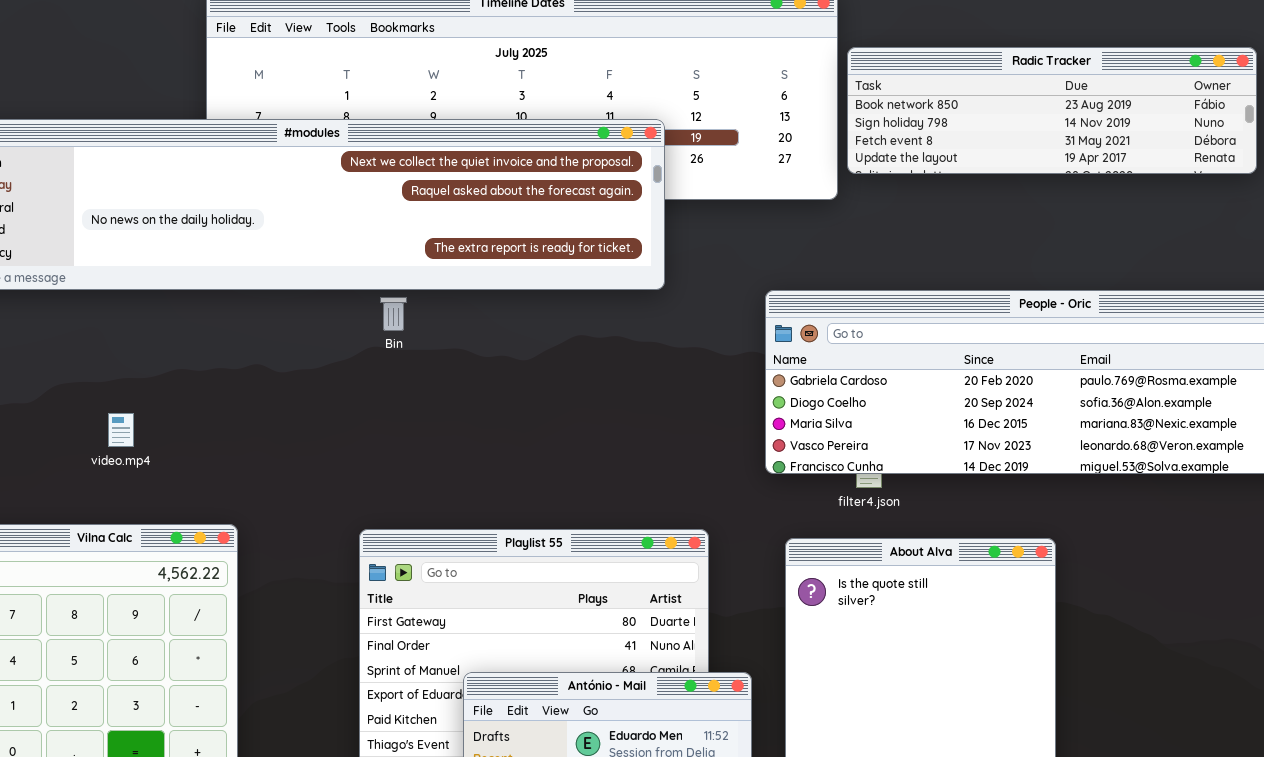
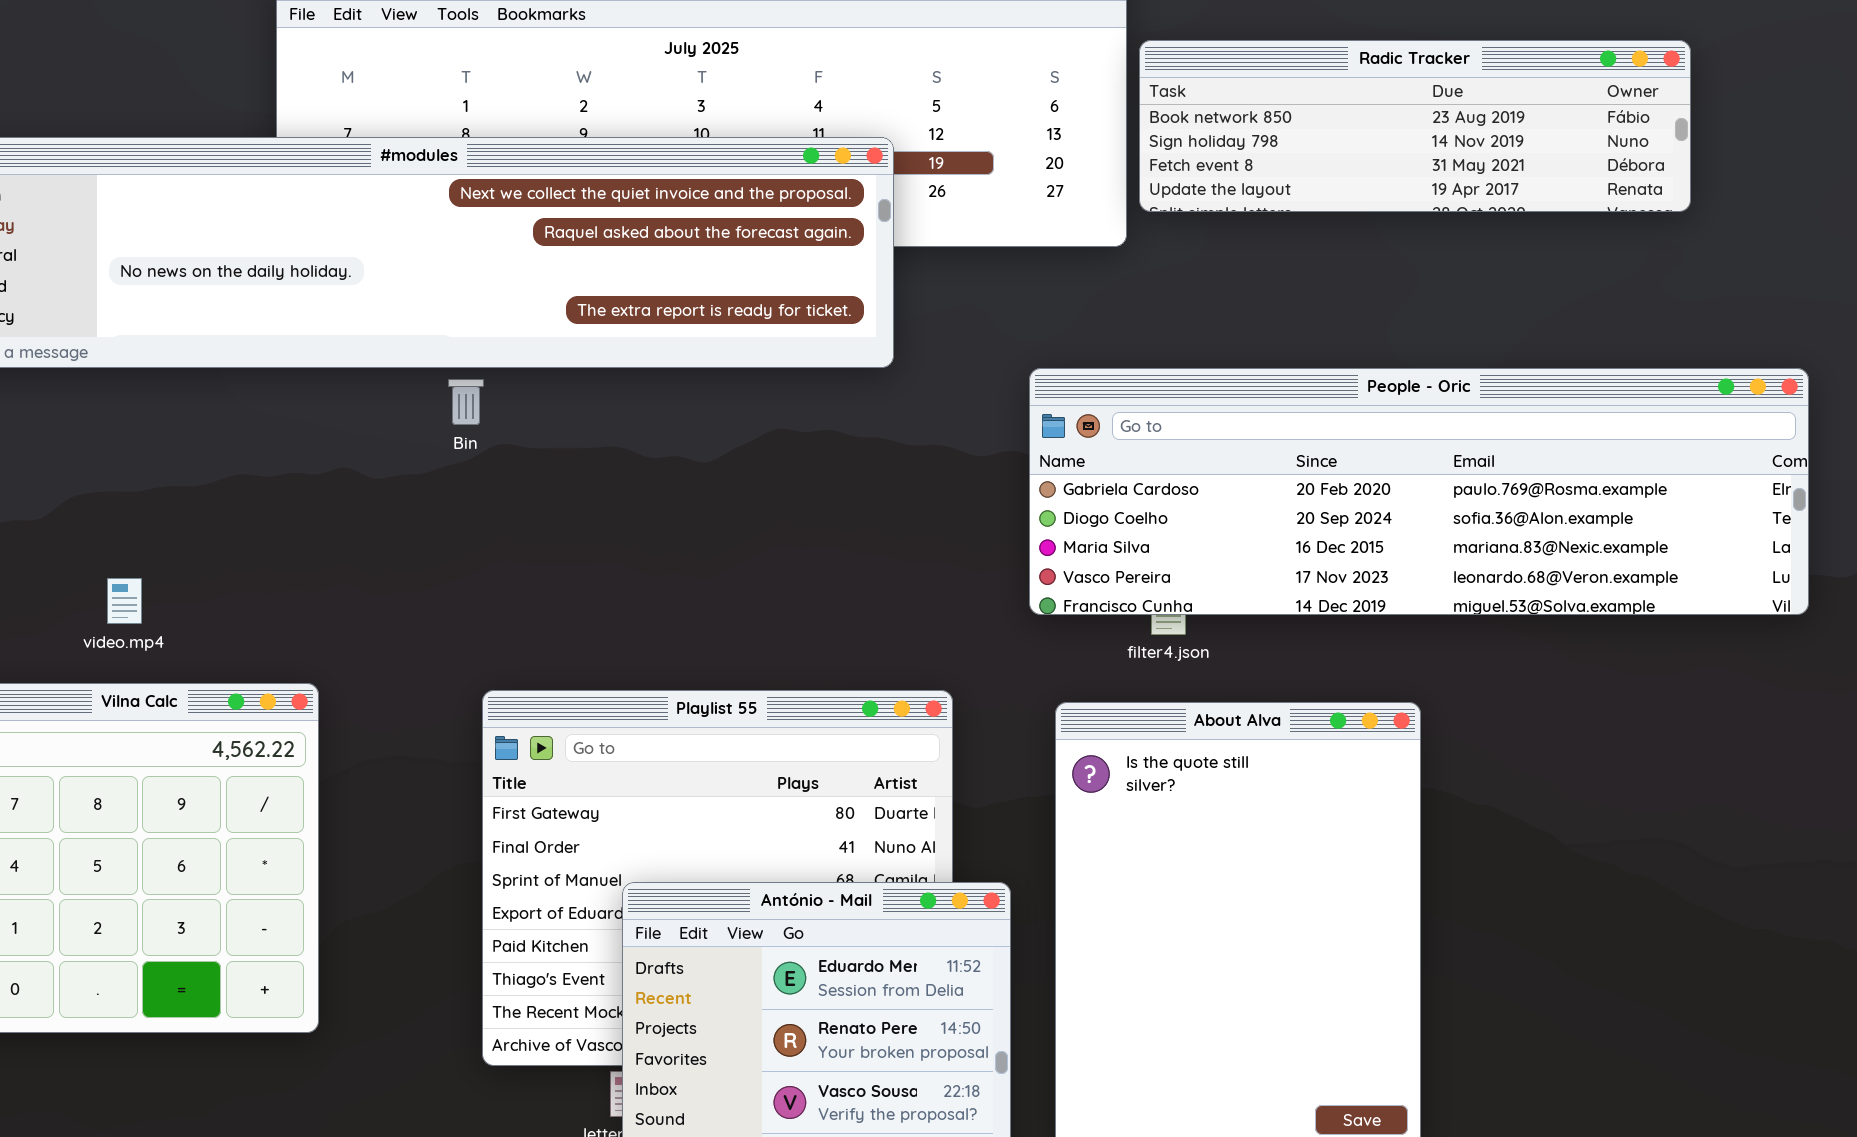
Bin: [380,297,407,331] -> [448,379,484,425], moved
video.mp4: [108,413,134,447] -> [107,578,142,624], moved

